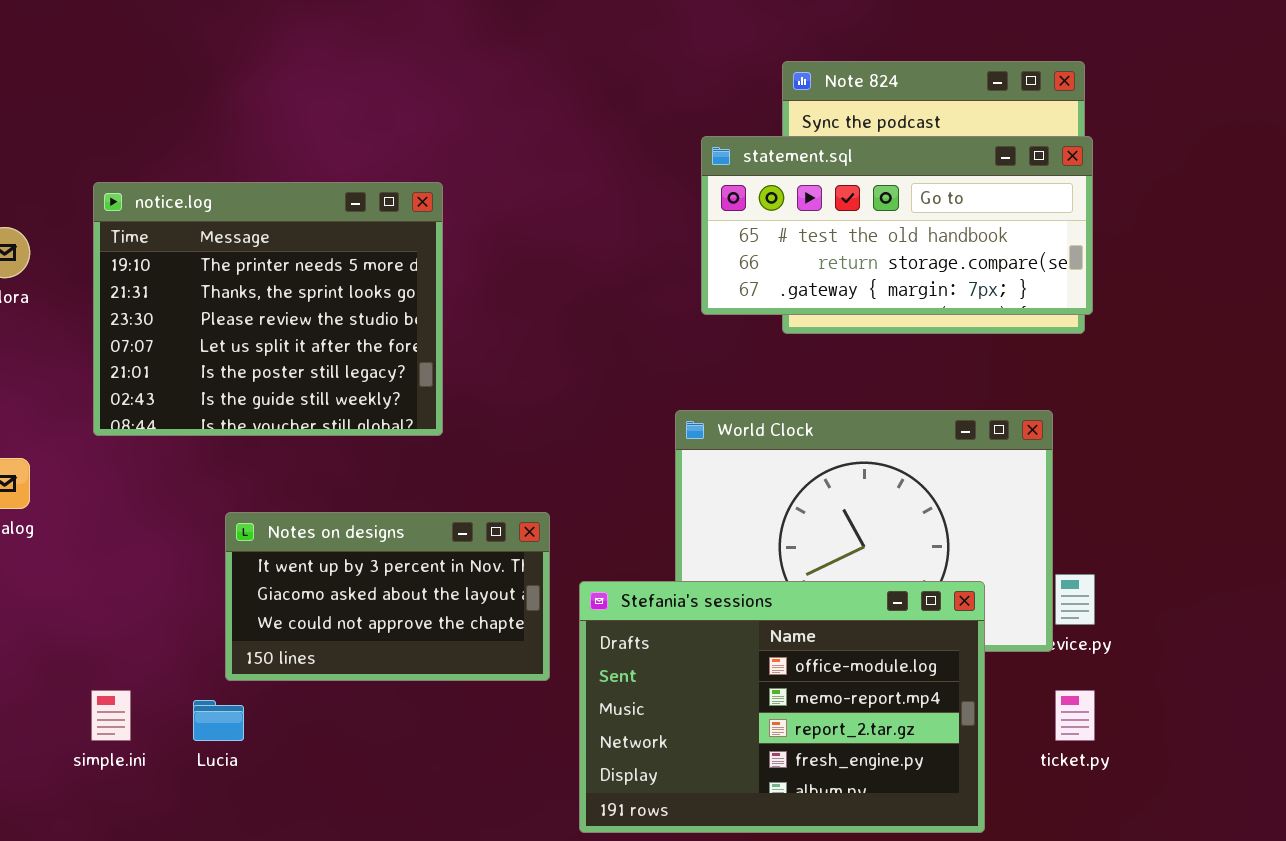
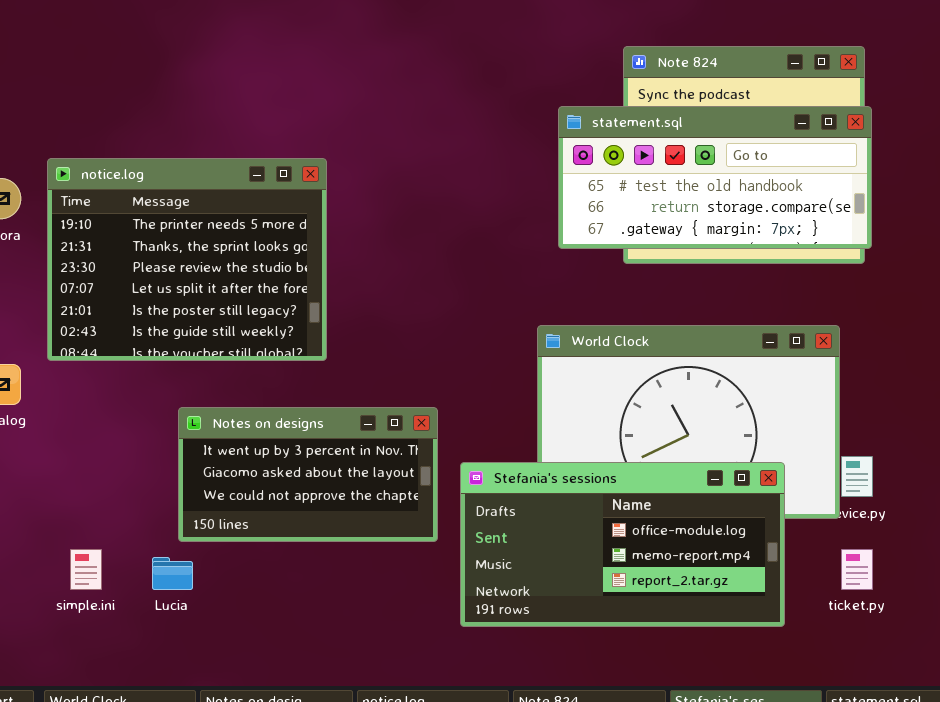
notice.log: [93,182,443,436] -> [47,158,327,361], moved
Stefania's sessions: [579,581,985,833] -> [460,462,785,627], resized

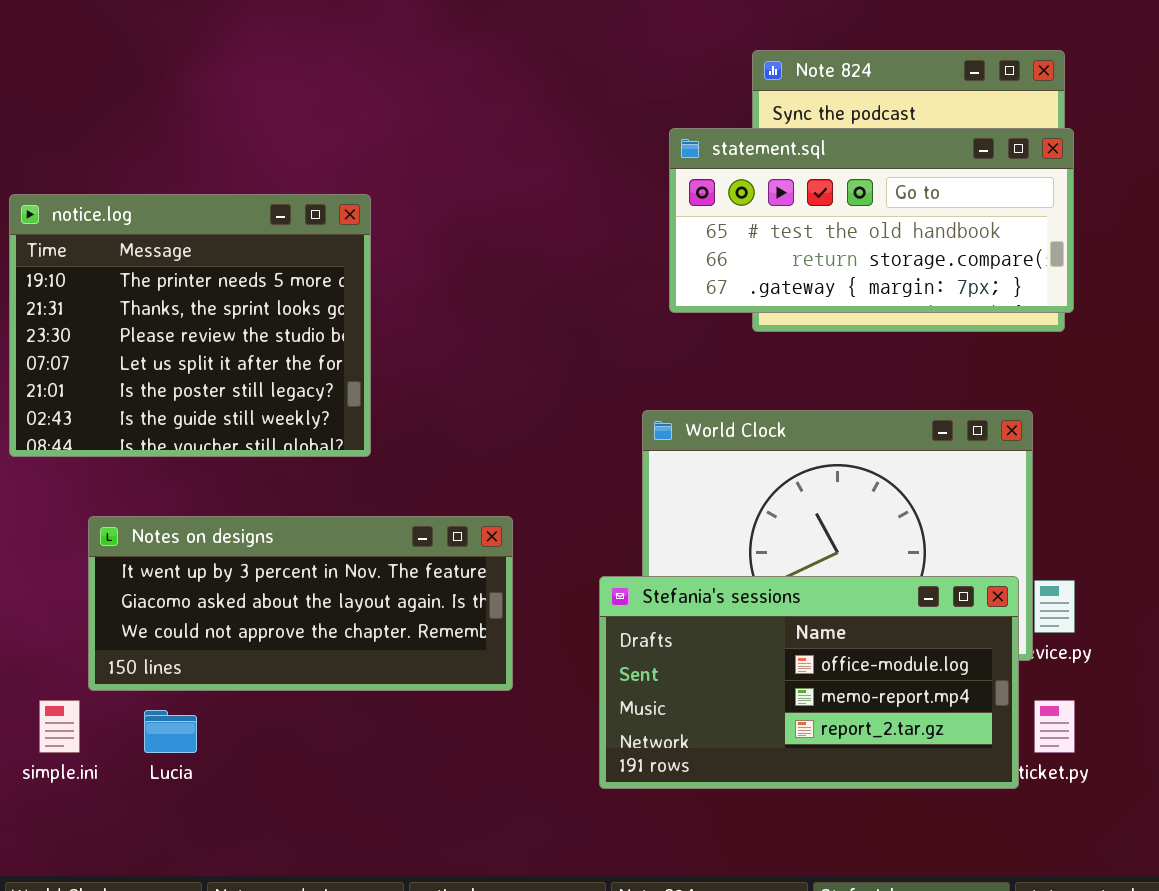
Notes on designs: [178,407,438,542] -> [88,516,513,691], resized
Stefania's sessions: [460,462,785,627] -> [599,576,1019,789], moved

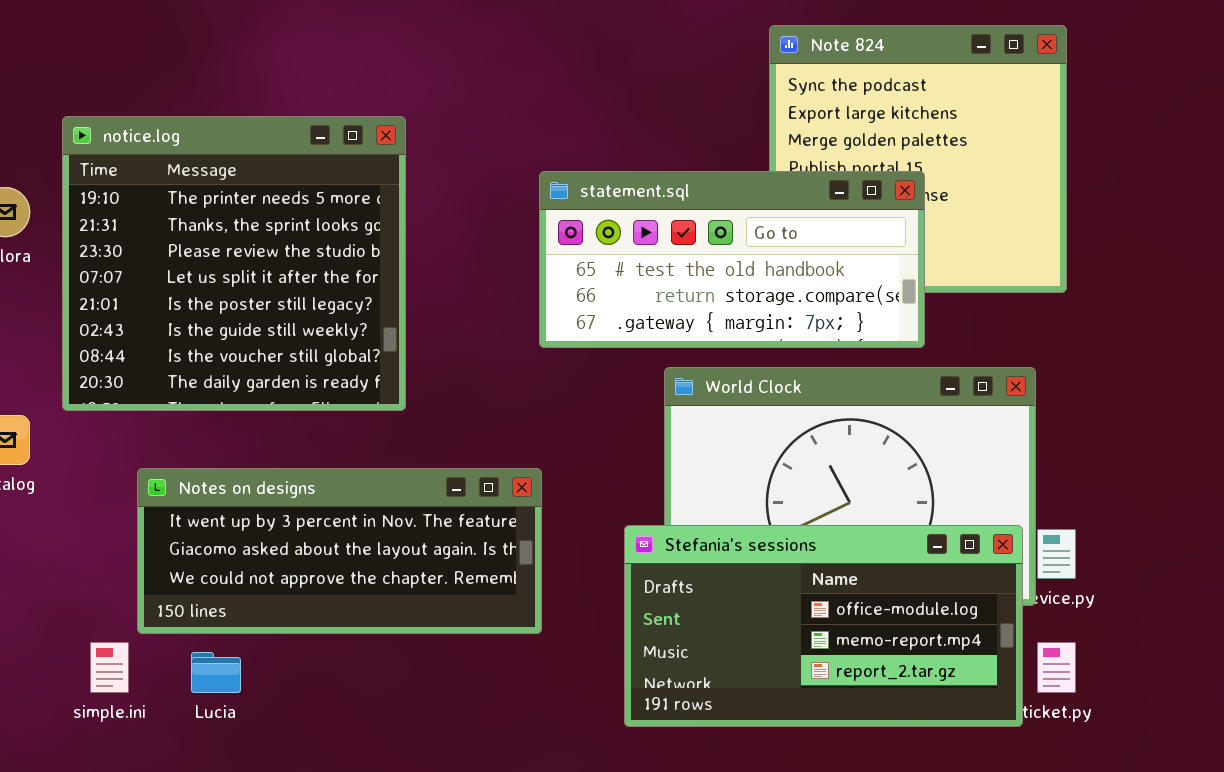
statement.sql: [669,128,1074,313] -> [539,171,925,348], moved
notice.log: [9,194,371,457] -> [62,116,406,411], resized

